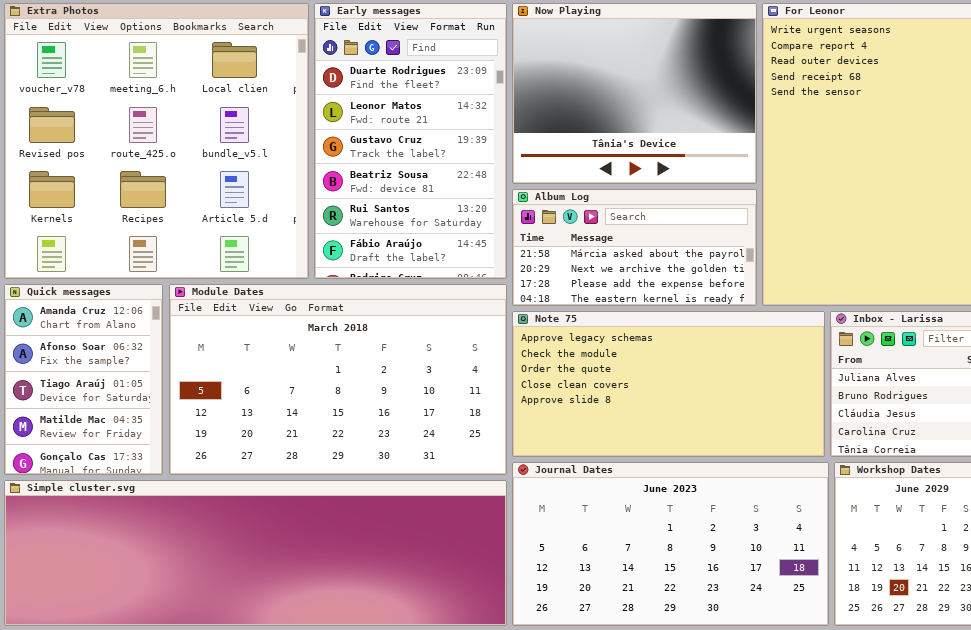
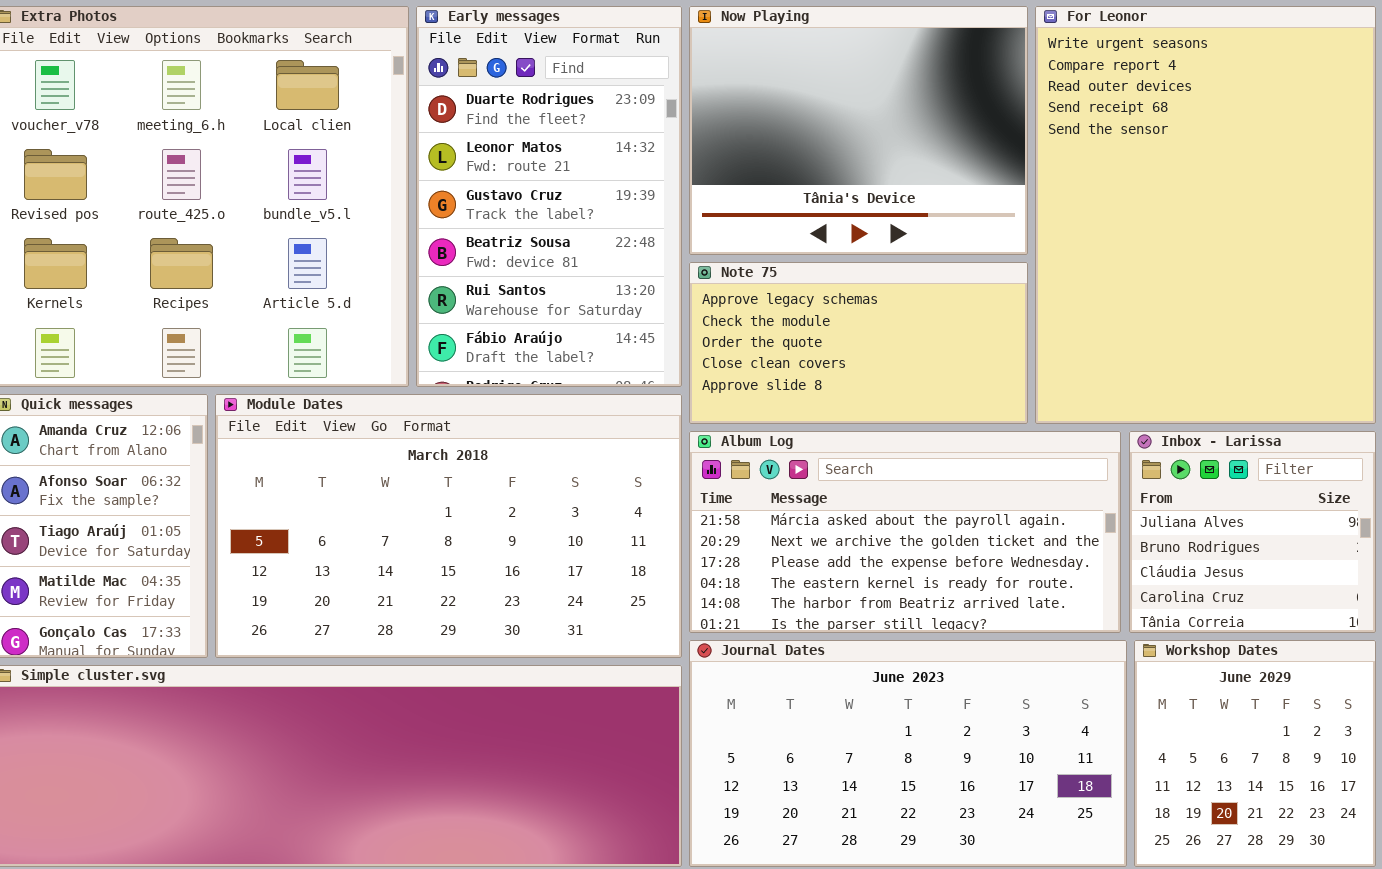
Album Log: [512,189,757,306] -> [689,431,1121,633], moved, resized
Note 75: [512,311,825,457] -> [689,262,1028,424], moved, resized

